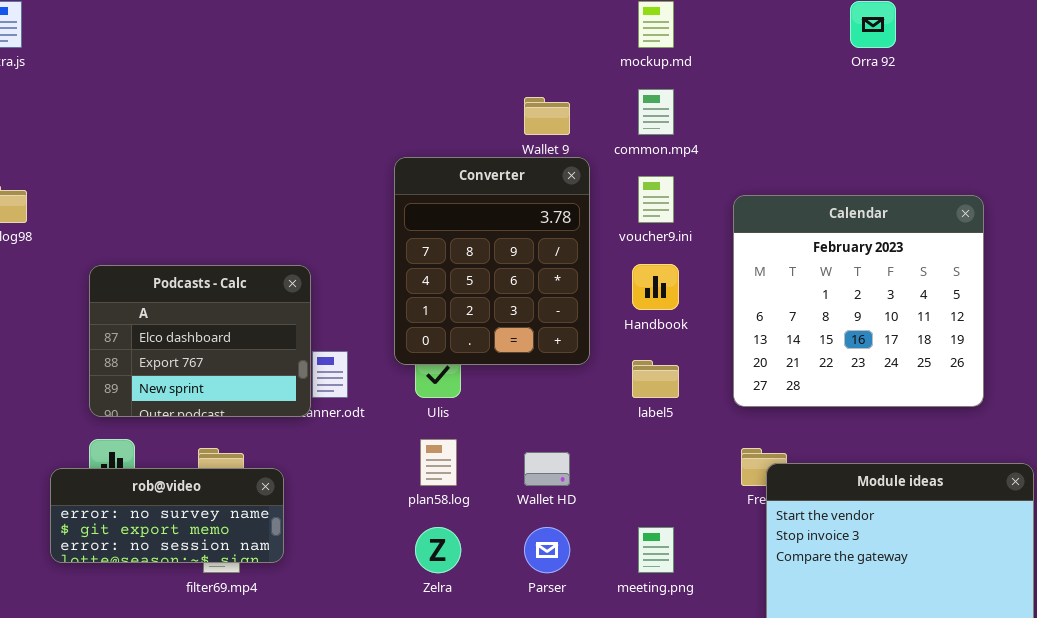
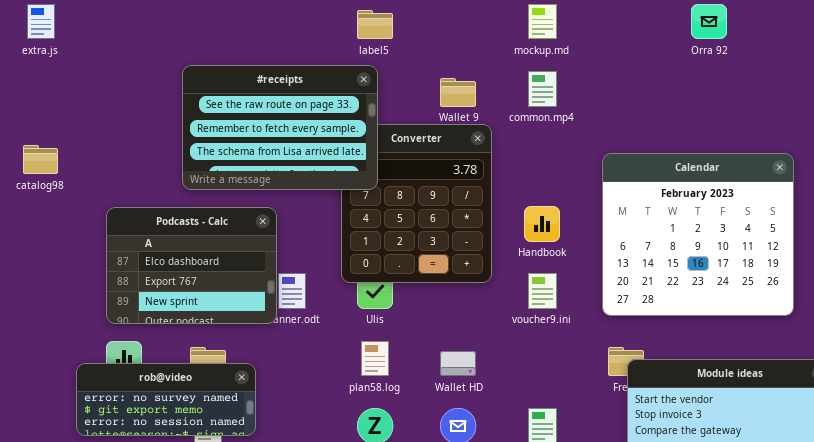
#receipts: none -> [182,65,378,190], opened
voucher9.ini: [638,176,674,223] -> [528,273,557,309], moved
label5: [632,360,679,398] -> [357,10,393,39], moved

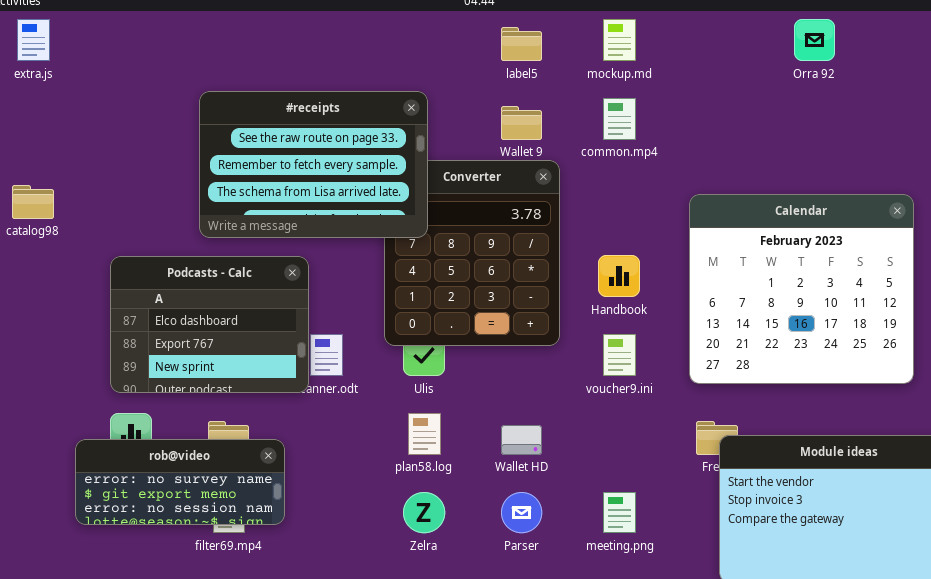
label5: [357,10,393,39] -> [501,27,542,61], moved

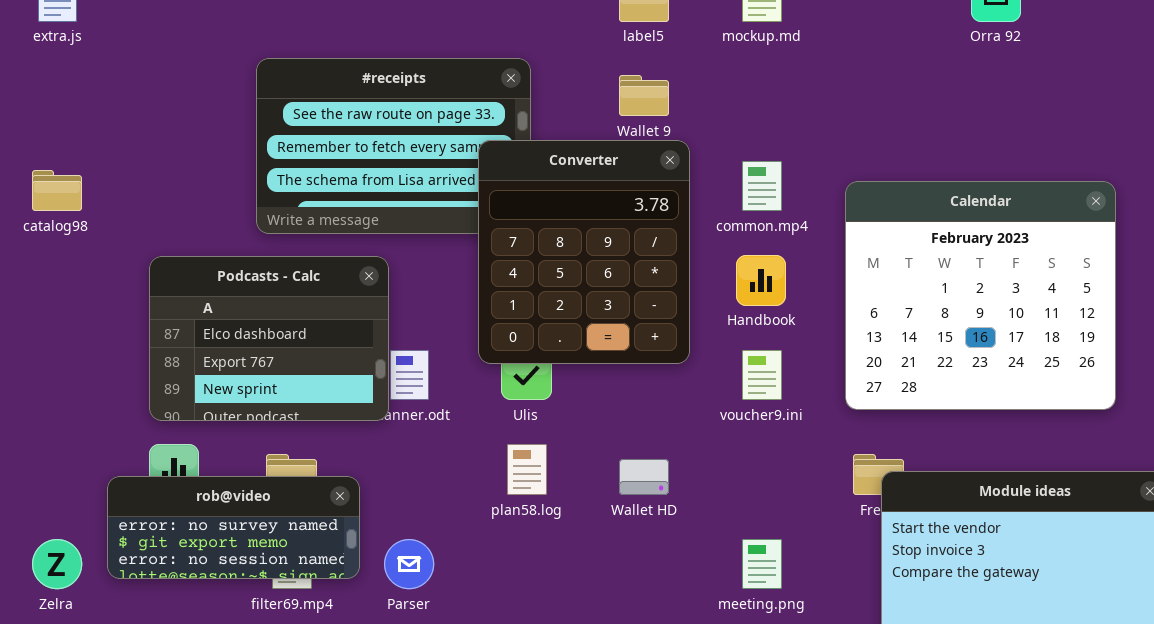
common.mp4: [603,98,636,140] -> [742,161,782,211], moved
Converter: [384,160,560,346] -> [478,140,690,364], raised
Zelra: [403,492,445,533] -> [32,539,82,589], moved
Parser: [501,492,542,533] -> [384,539,434,589], moved

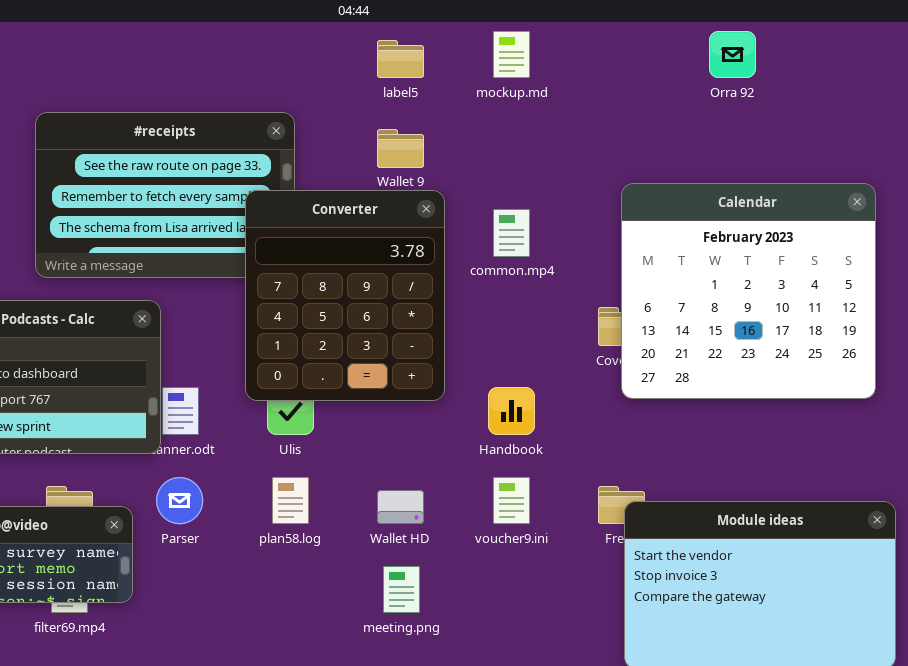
Calendar: [845,181,1116,410] -> [621,183,876,399], moved
Handbook: [736,255,786,306] -> [488,387,535,435], moved
voucher9.ini: [742,350,782,400] -> [493,477,530,524], moved
Parser: [384,539,434,589] -> [156,477,203,524], moved
meeting.png: [742,539,782,589] -> [383,566,420,613], moved

